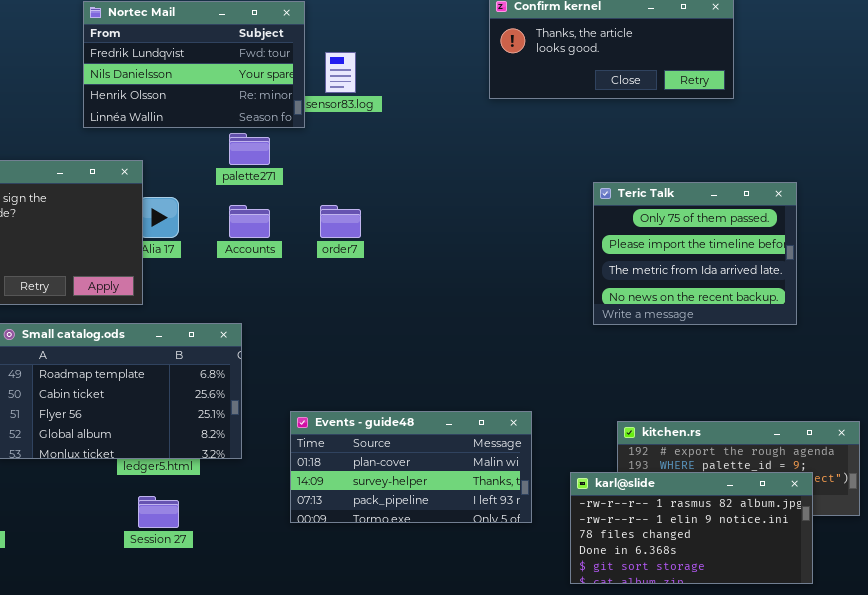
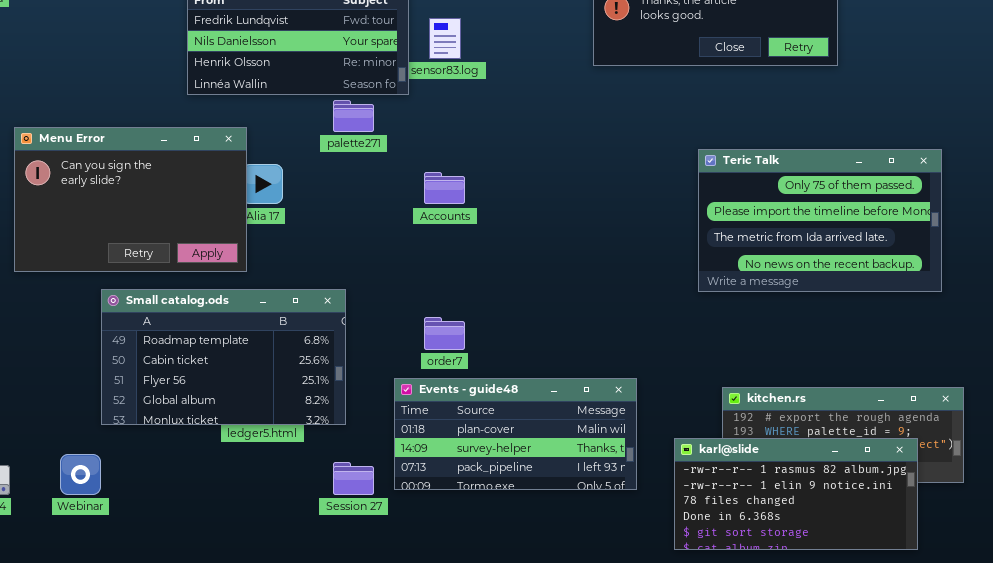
Teric Talk: [593,182,797,325] -> [698,149,942,292], resized
Accounts: [229,205,270,238] -> [424,172,465,204], moved
order7: [320,205,361,238] -> [424,317,465,350], moved
Session 27: [138,496,179,528] -> [333,462,374,495], moved

